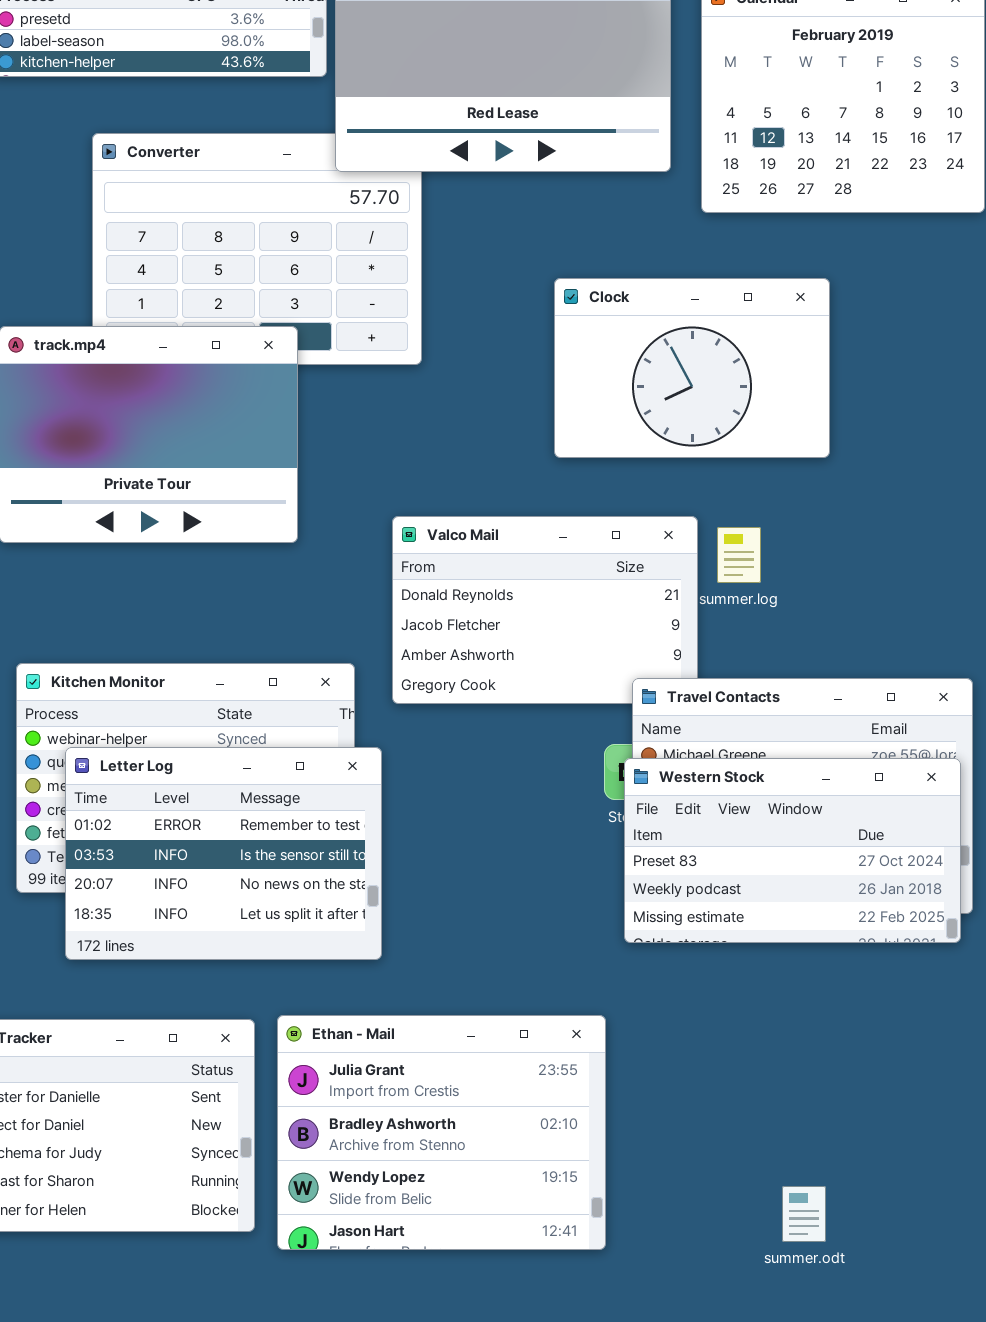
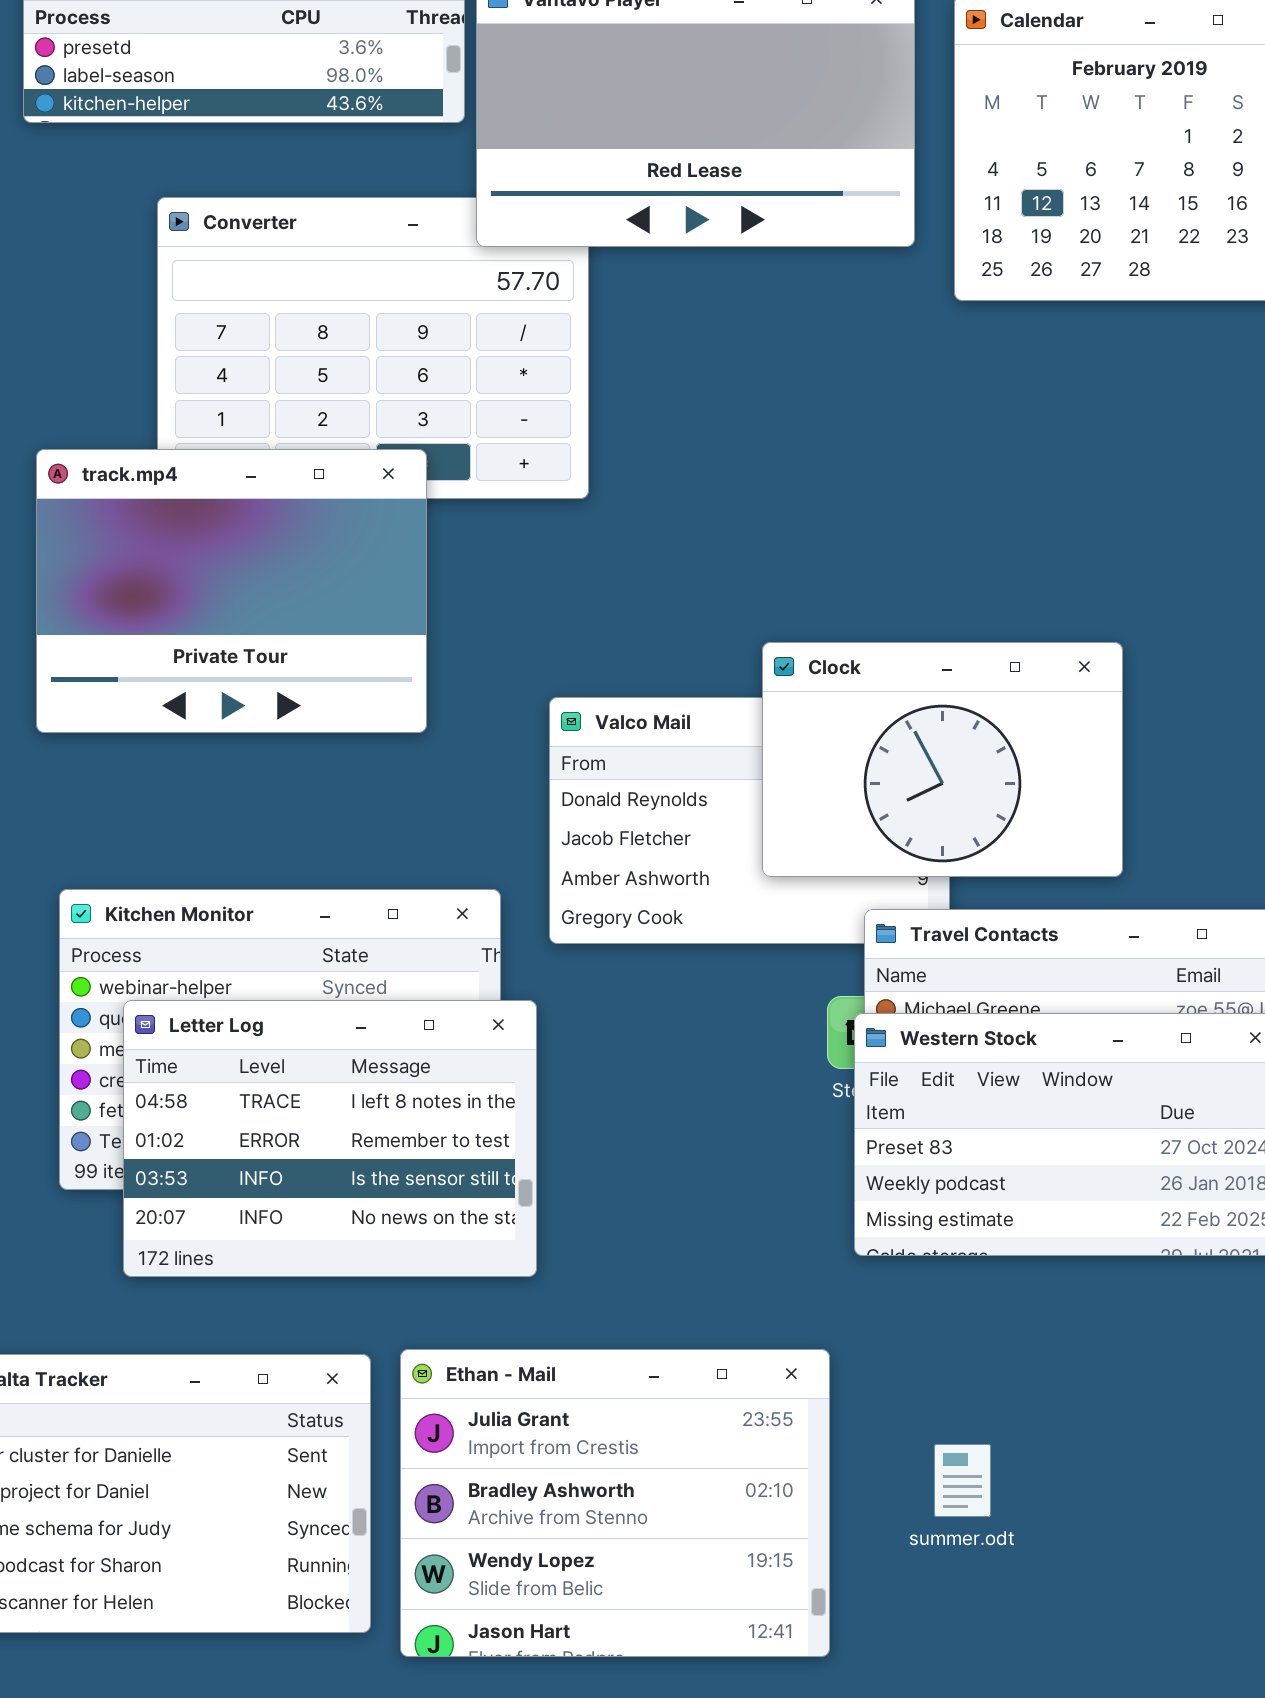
Clock: [554,278,830,458] -> [762,642,1123,877], moved
Letter Log: [65,747,382,960] -> [123,1000,537,1277], scrolled up 1 row
summer.odt: [782,1186,826,1242] -> [934,1444,991,1517], moved

